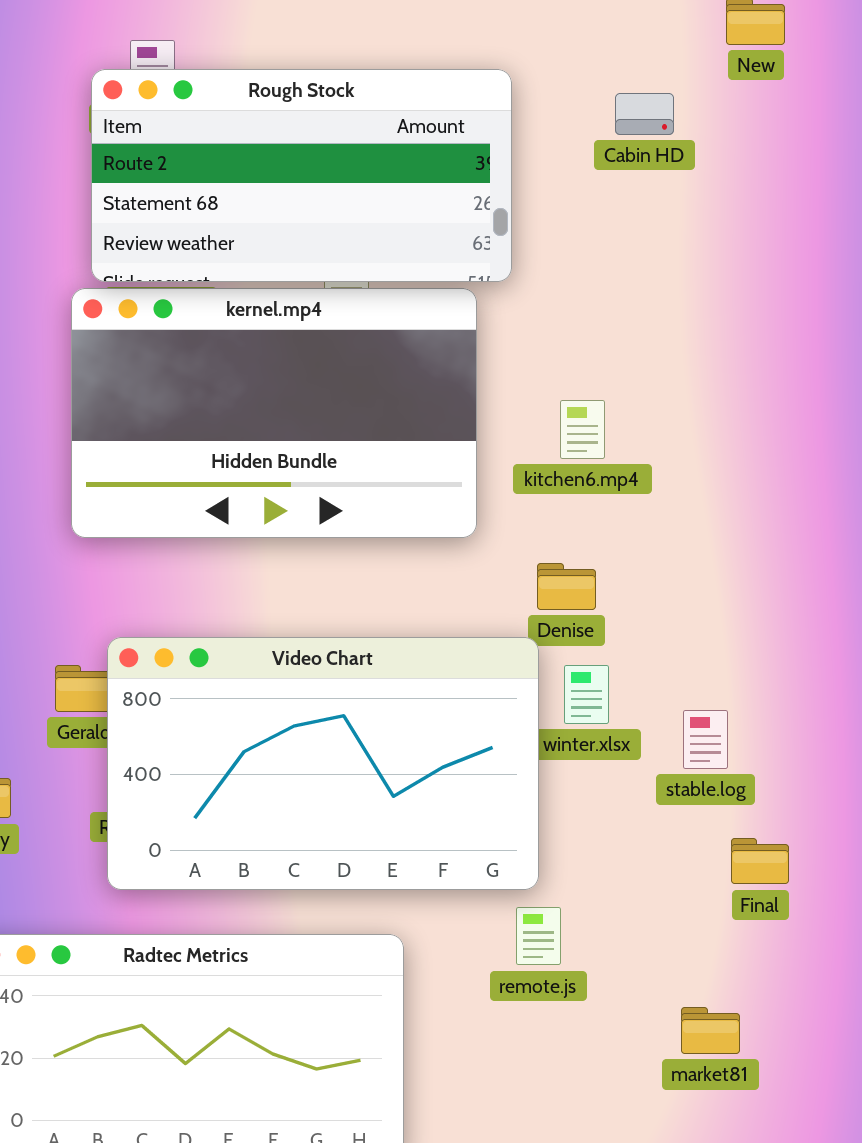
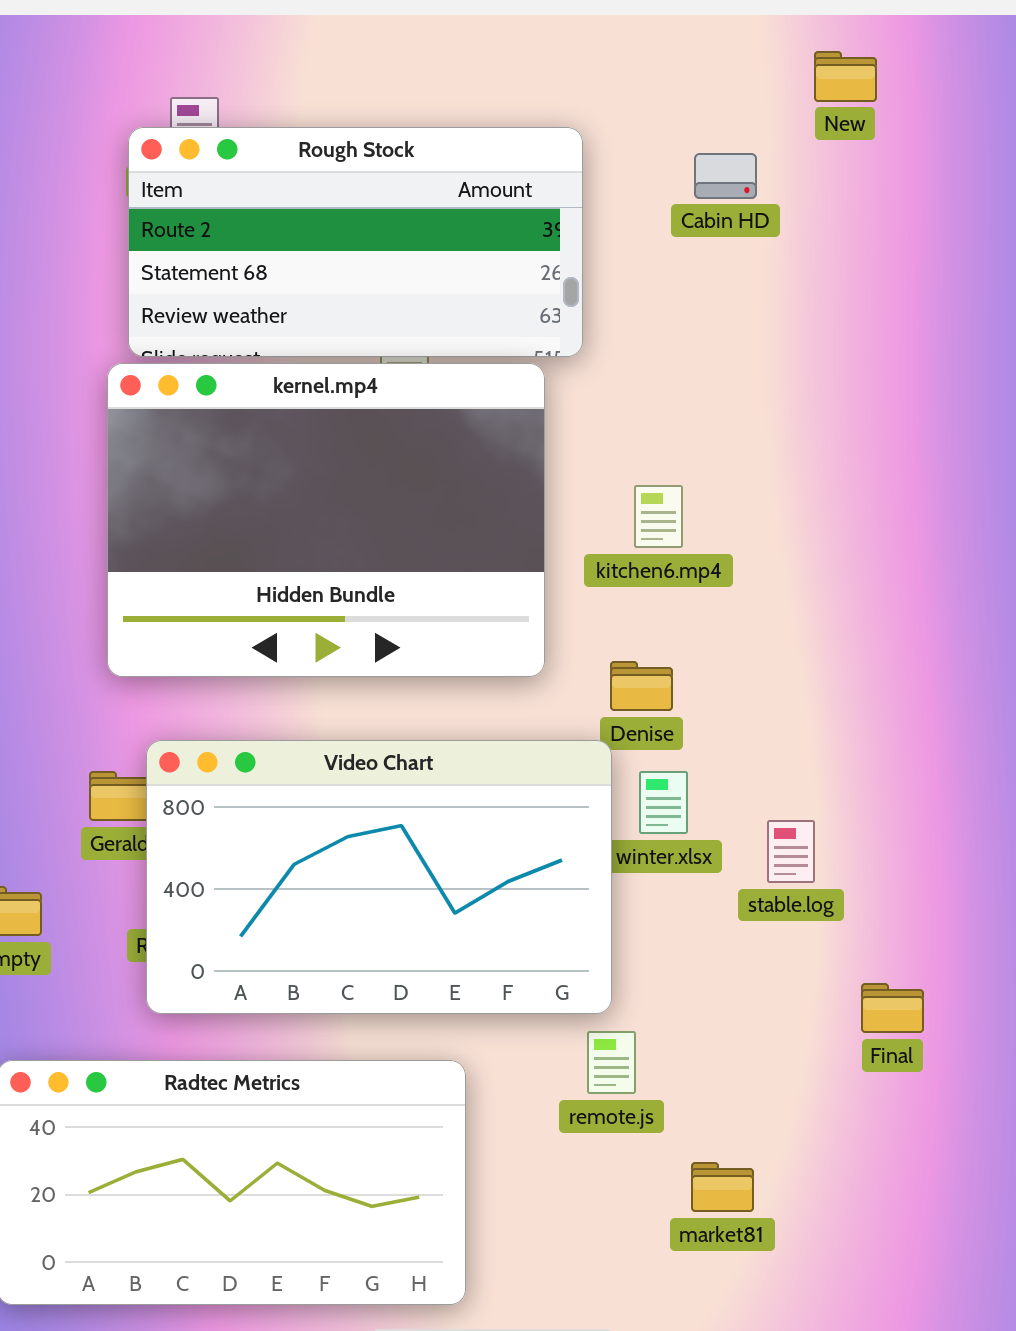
kernel.mp4: [71,288,477,538] -> [107,363,545,677], resized
Final: [731,838,789,884] -> [861,983,924,1033], moved
market81: [681,1007,740,1054] -> [691,1162,754,1212], moved

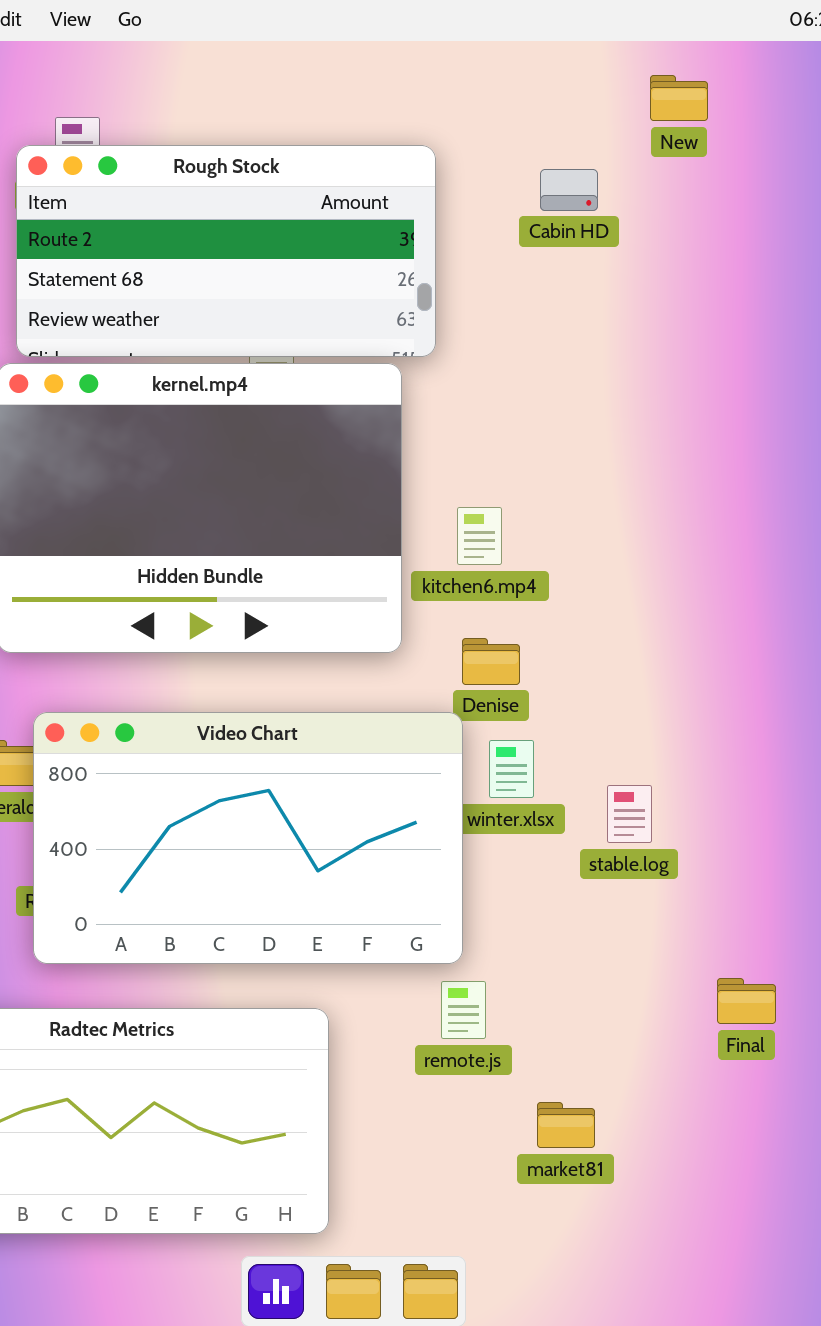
kitchen6.mp4: [634,485,683,548] -> [457,507,502,565], moved
Final: [861,983,924,1033] -> [717,978,776,1024], moved

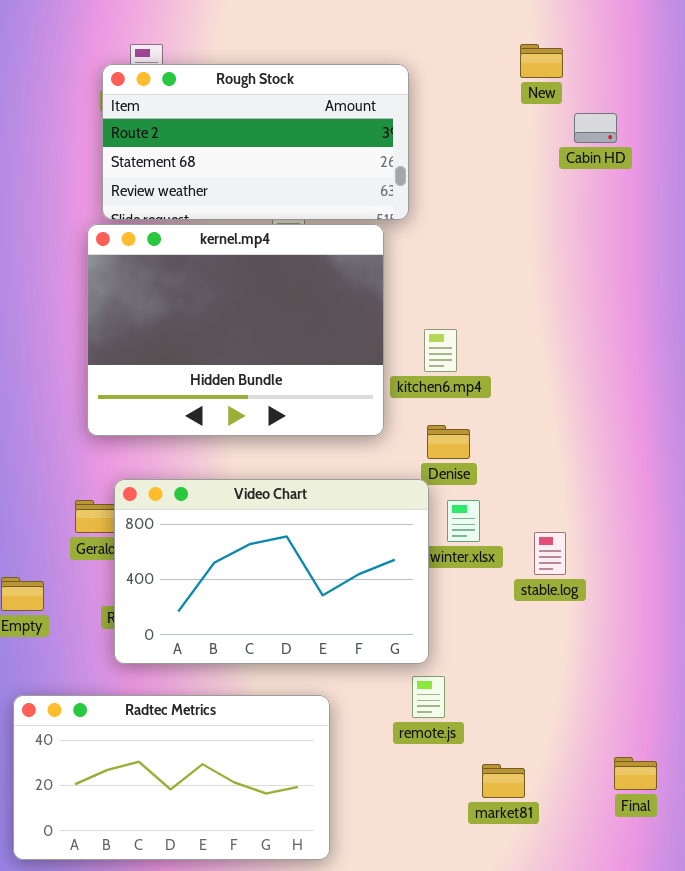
New: [650,75,708,121] -> [520,44,563,78], moved
Cabin HD: [540,169,598,211] -> [574,113,617,143], moved
Final: [717,978,776,1024] -> [614,757,657,790], moved

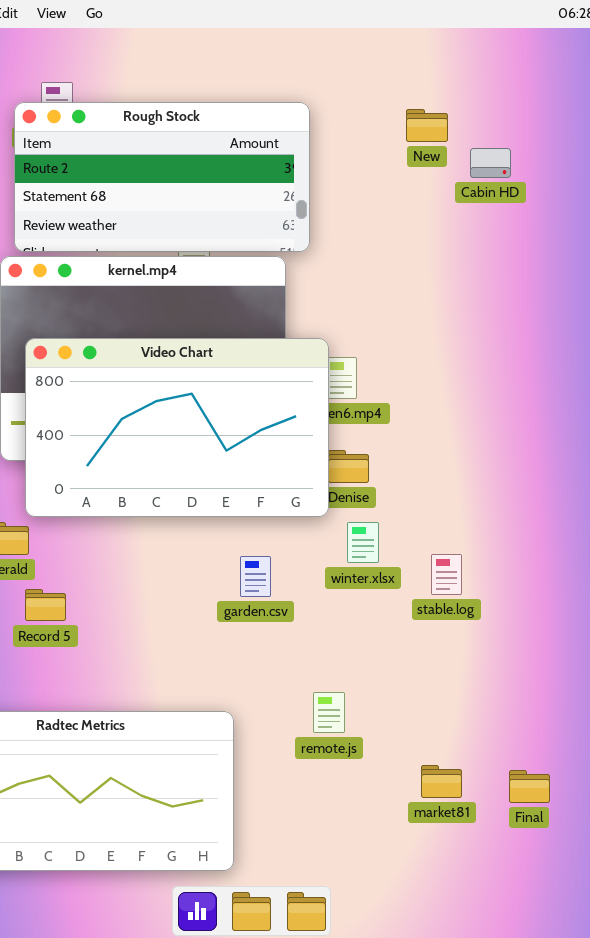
New: [520,44,563,78] -> [406,109,448,142], moved
Video Chart: [114,479,429,664] -> [25,338,329,517], moved
market81: [482,764,525,798] -> [421,765,462,798], moved

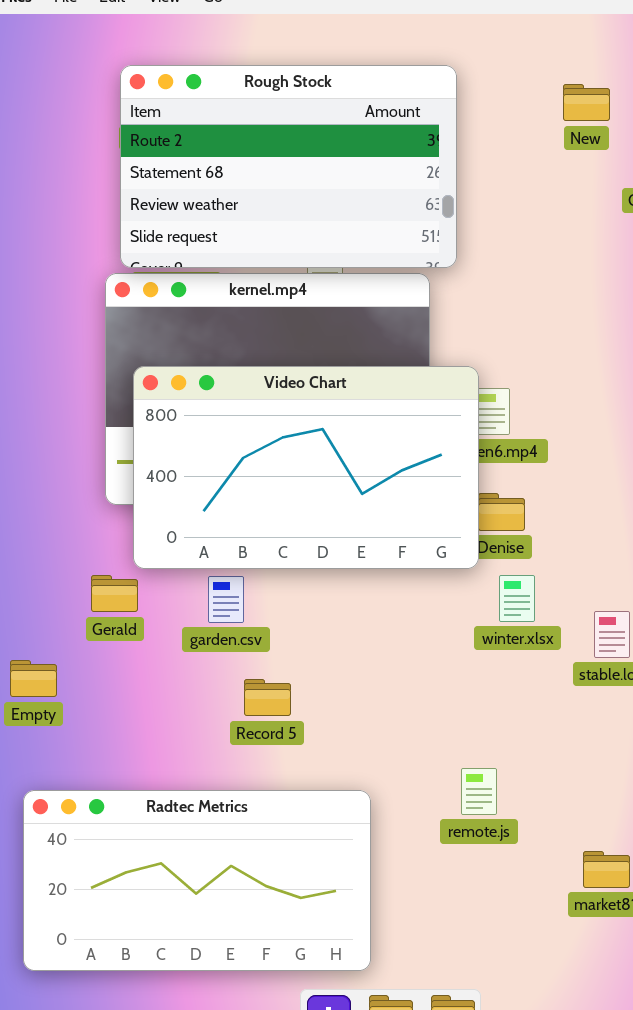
Rough Stock: [14,102,310,252] -> [120,65,457,268], resized
New: [406,109,448,142] -> [563,84,610,121], moved
garden.csv: [240,556,271,597] -> [208,576,244,623], moved
Record 5: [25,589,66,621] -> [244,679,291,716], moved

